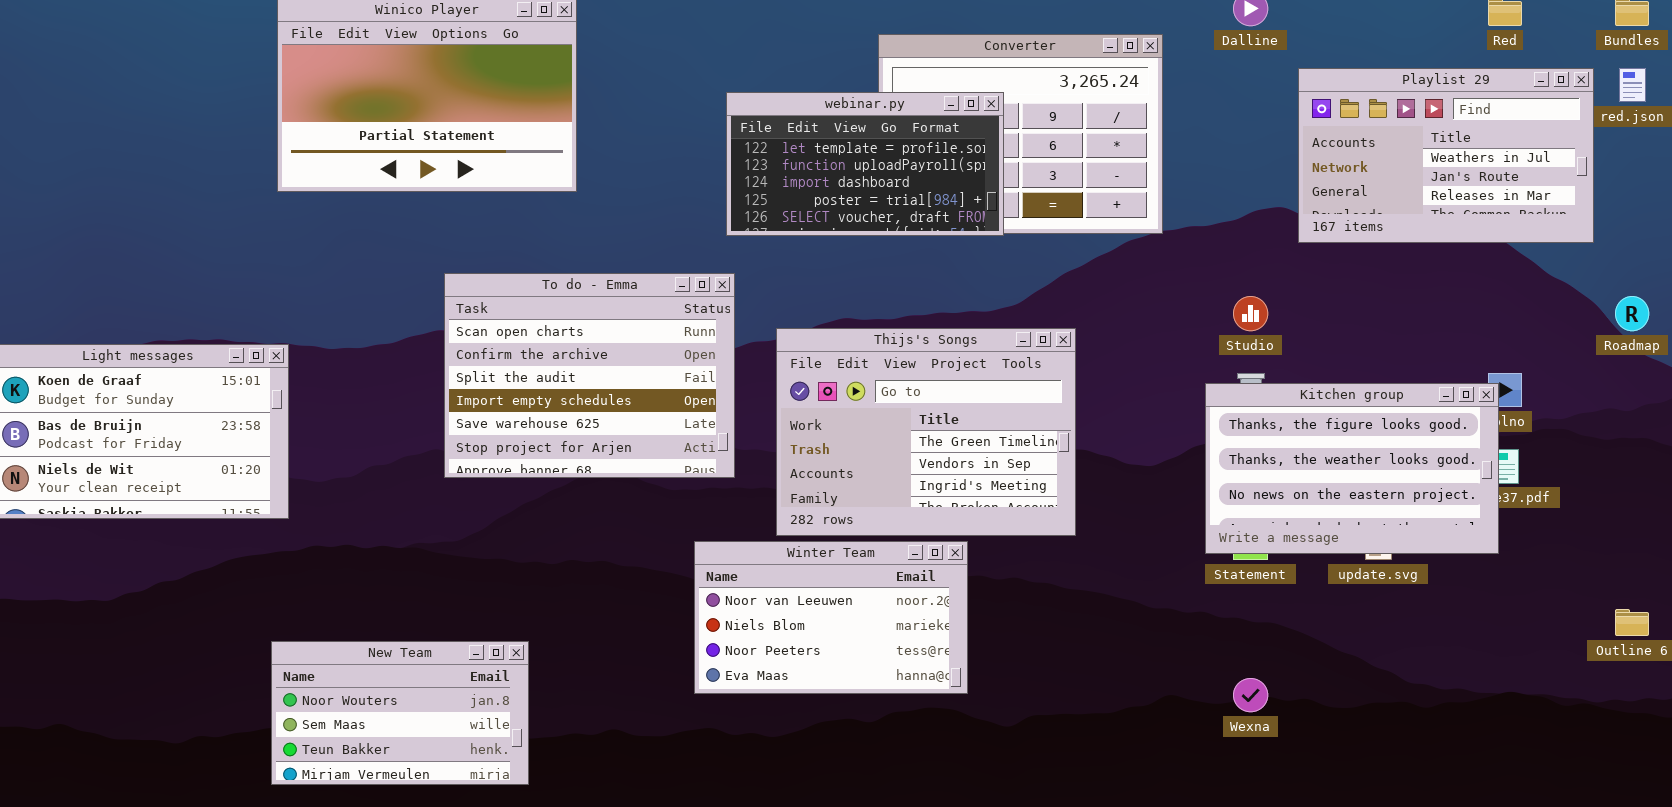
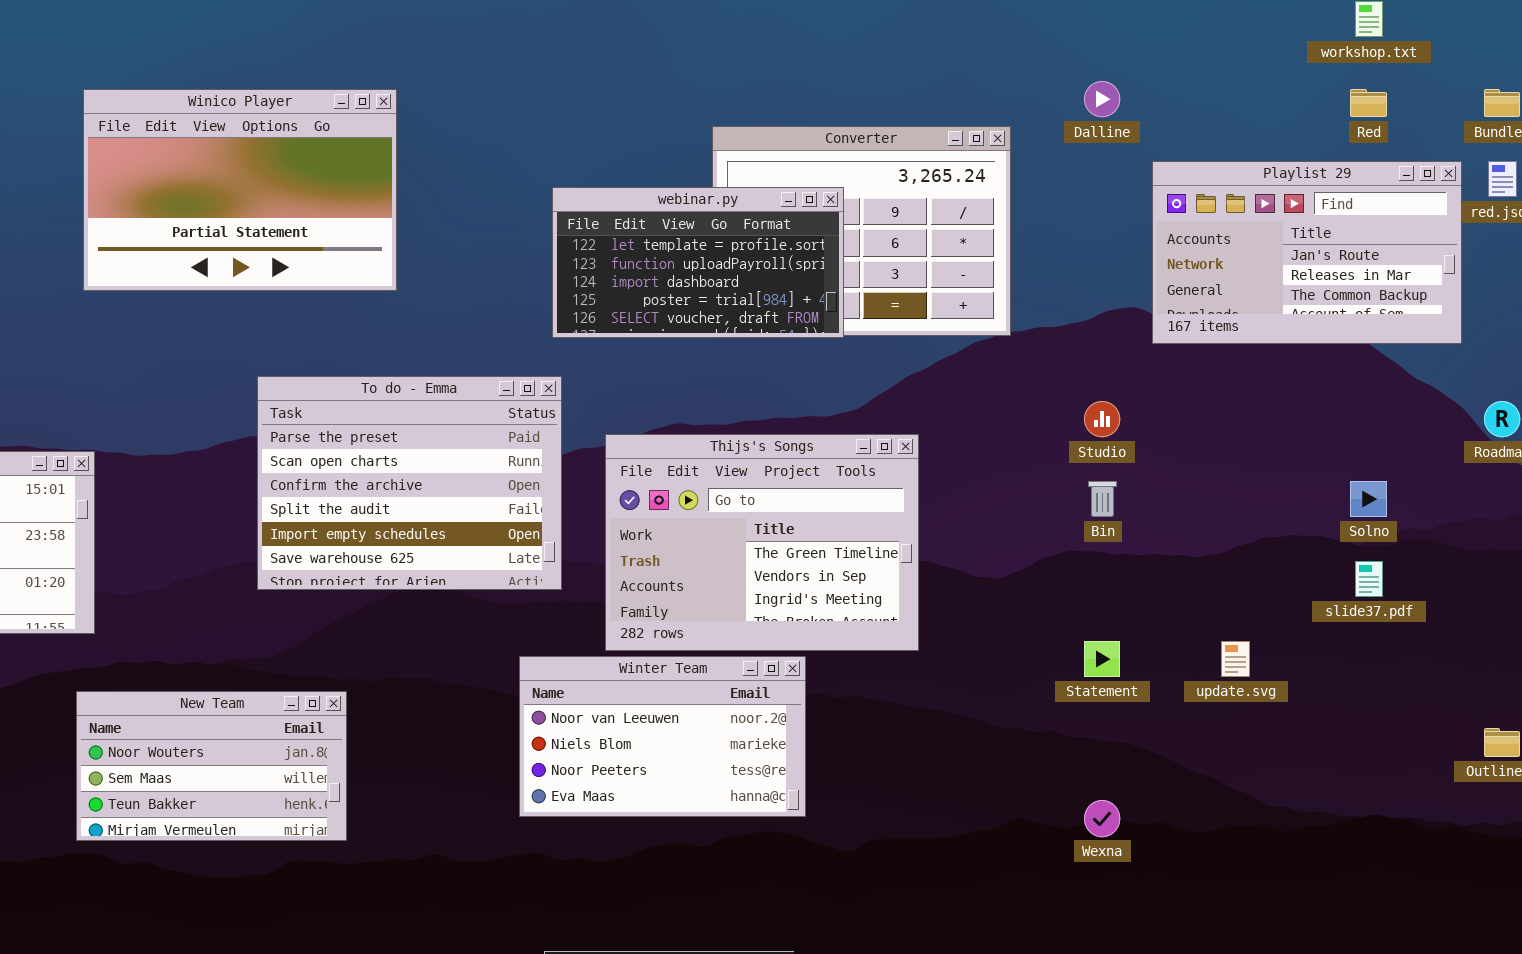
Playlist 29: [1298,68,1594,243] -> [1152,161,1462,344], scrolled down 1 row
To do - Emma: [444,273,735,478] -> [257,376,562,590], scrolled up 1 row
Kitchen group: [1205,383,1499,554] -> none, closed
New Team: [271,641,529,785] -> [76,691,347,841], moved

